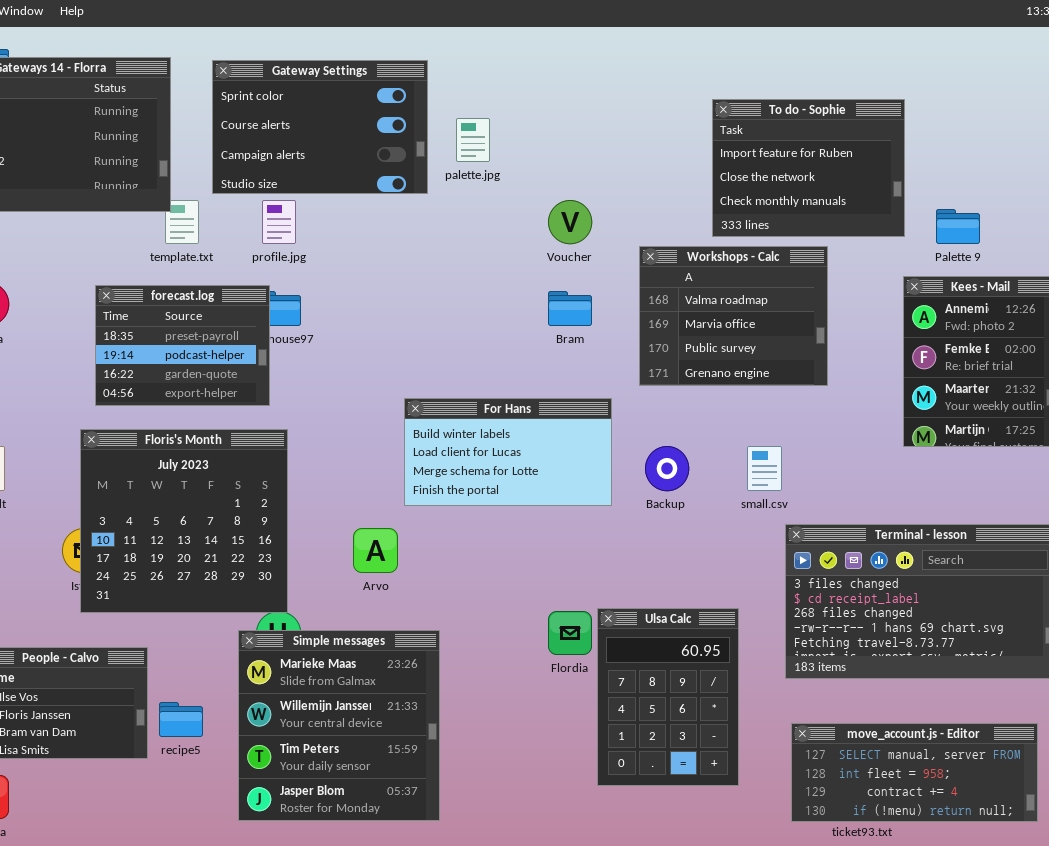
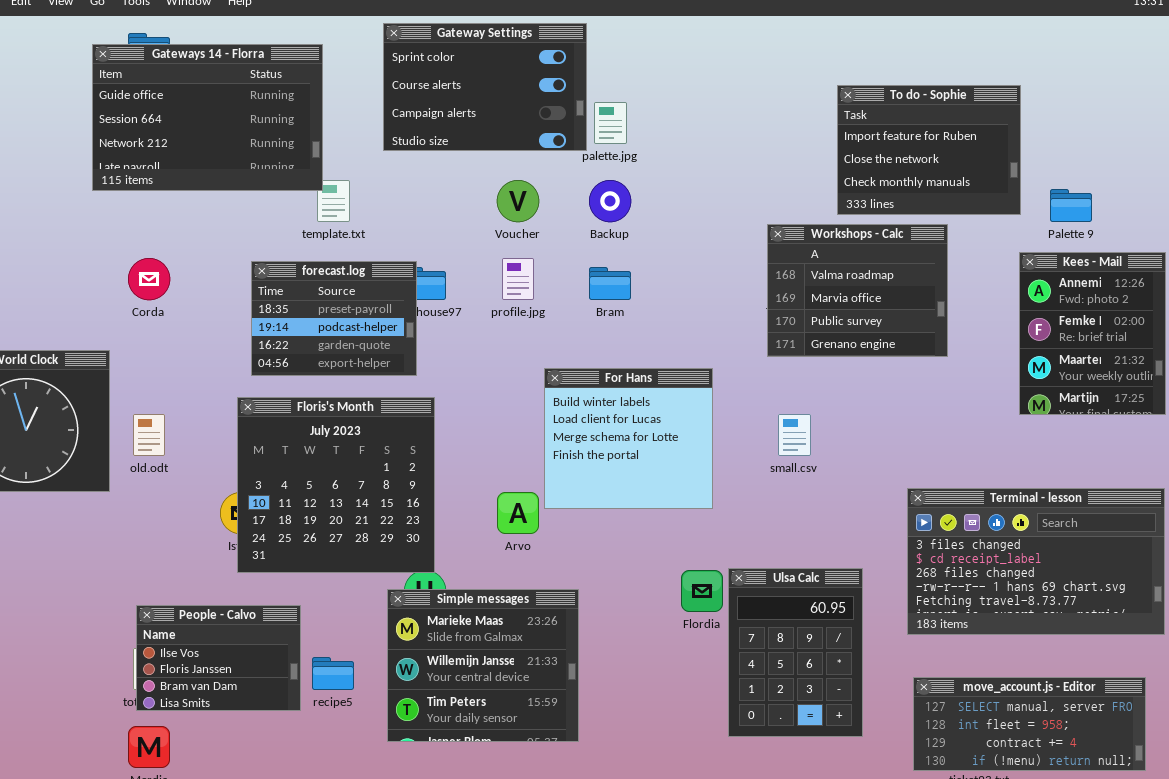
Gateway Settings: [212,60,428,194] -> [383,23,587,151], moved
profile.jpg: [262,200,296,244] -> [502,258,534,300], moved
Voucher: [548,200,592,244] -> [497,180,539,222], moved
Bram: [548,291,592,326] -> [589,267,631,300], moved
For Hans: [404,398,612,506] -> [544,368,713,509], resized
Backup: [645,446,689,491] -> [589,180,631,222], moved
small.csv: [747,446,782,491] -> [778,414,811,456], moved
Simple messages: [238,630,440,821] -> [387,589,579,742], resized

